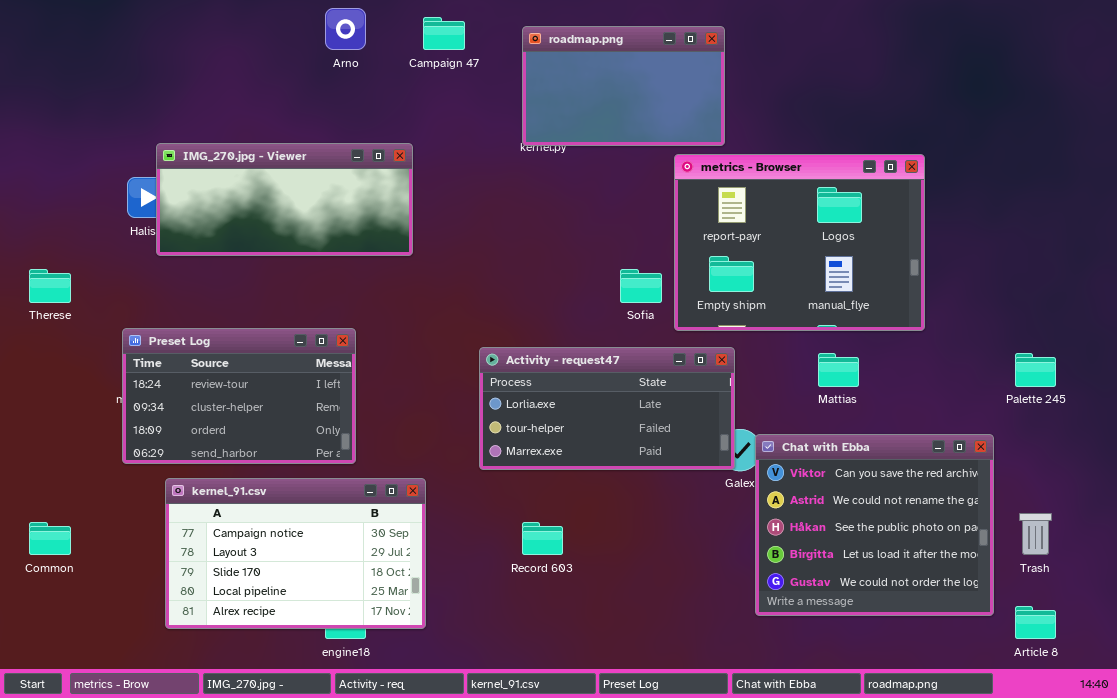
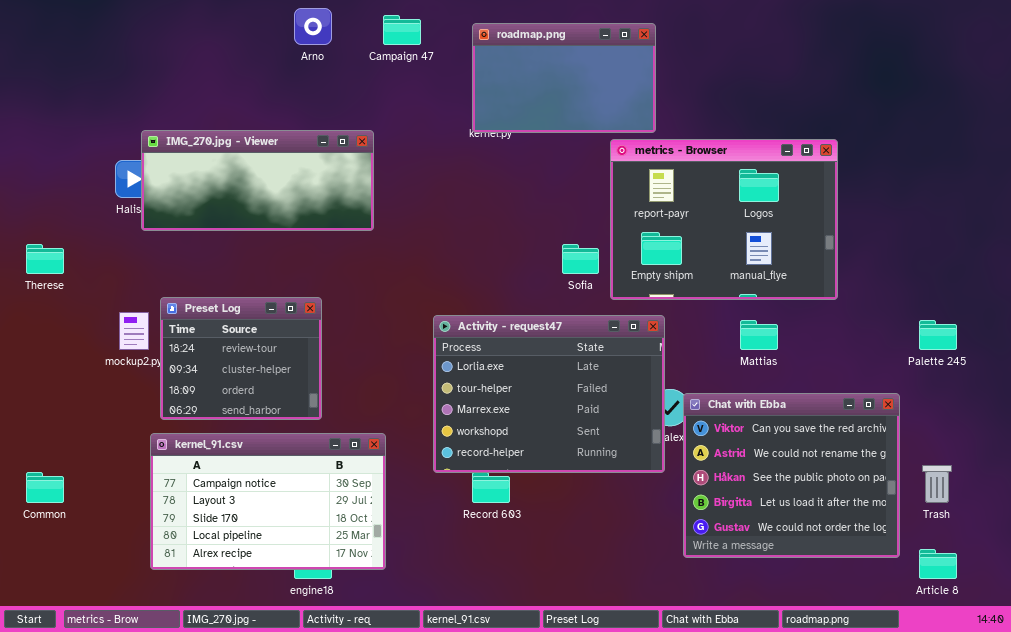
Preset Log: [122,328,356,464] -> [160,297,322,420], resized
Activity - request47: [479,347,735,470] -> [433,315,665,473], resized

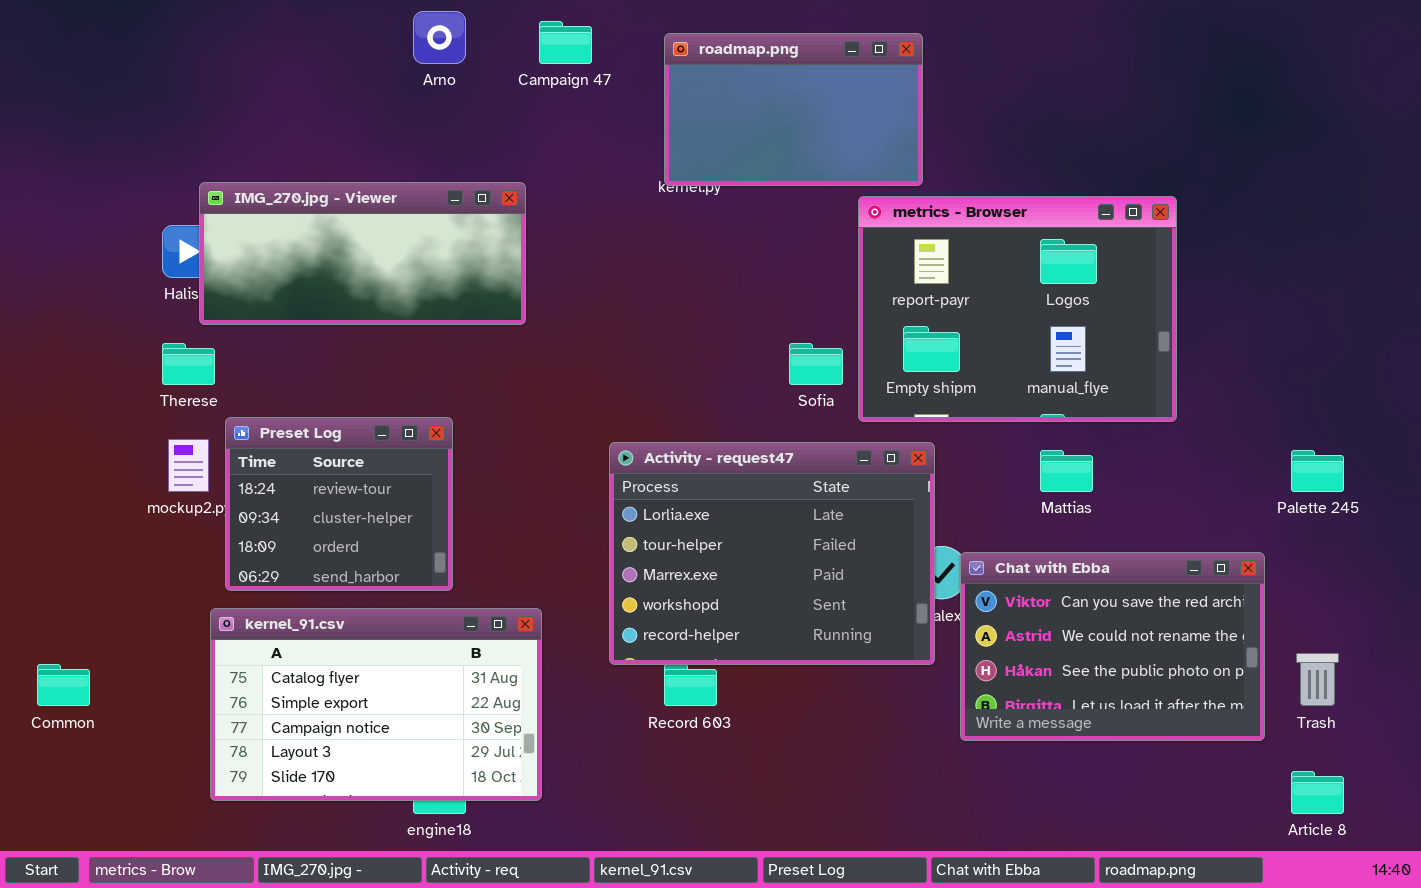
Therese: [26,244,64,274] -> [162,343,215,385], moved
Chat with Ebba: [683,393,900,558] -> [960,552,1265,741], resized
kernel_91.csv: [150,433,386,570] -> [210,608,542,801], scrolled up 2 rows

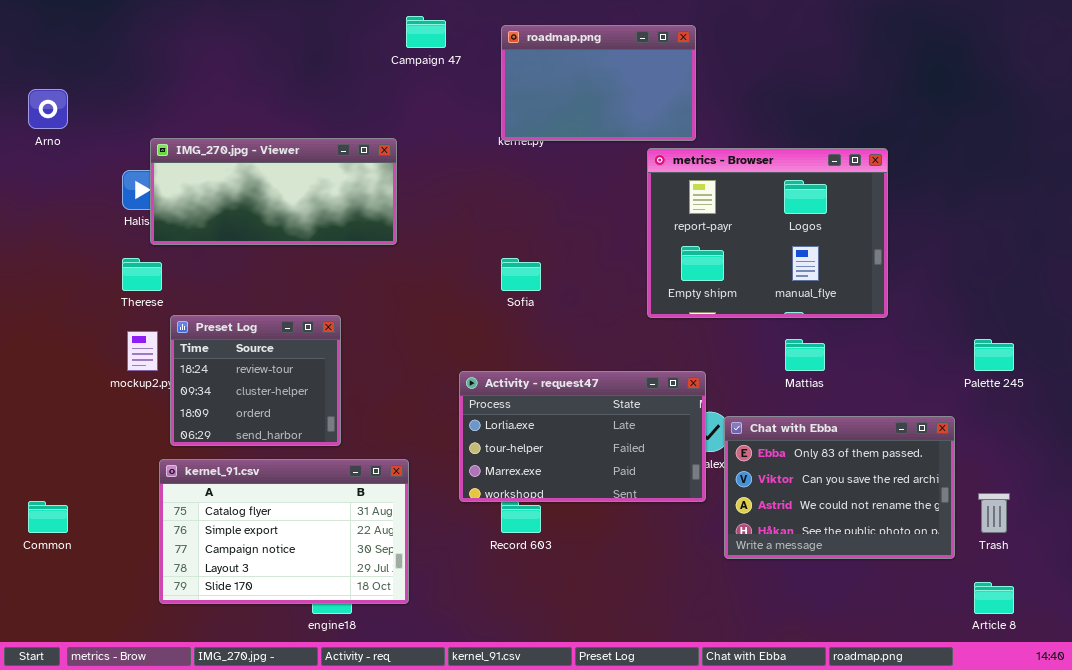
Arno: [413,11,466,64] -> [28,89,68,129], moved
Sofia: [789,343,843,385] -> [501,258,541,291], moved
Activity - request47: [609,442,935,665] -> [459,371,706,502], resized
Chat with Ebba: [960,552,1265,741] -> [724,416,955,559], scrolled up 1 row

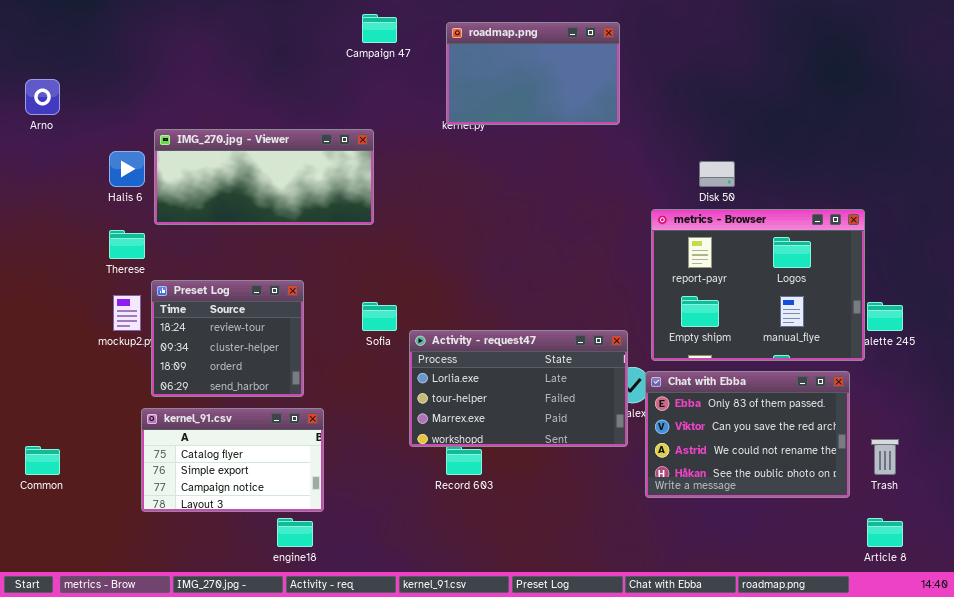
IMG_270.jpg - Viewer: [150,138,397,245] -> [154,129,374,225], moved
metrics - Browser: [647,148,888,318] -> [651,209,865,361], moved
Sofia: [501,258,541,291] -> [362,302,397,331], moved
kernel_91.csv: [159,459,409,604] -> [141,408,324,512], resized

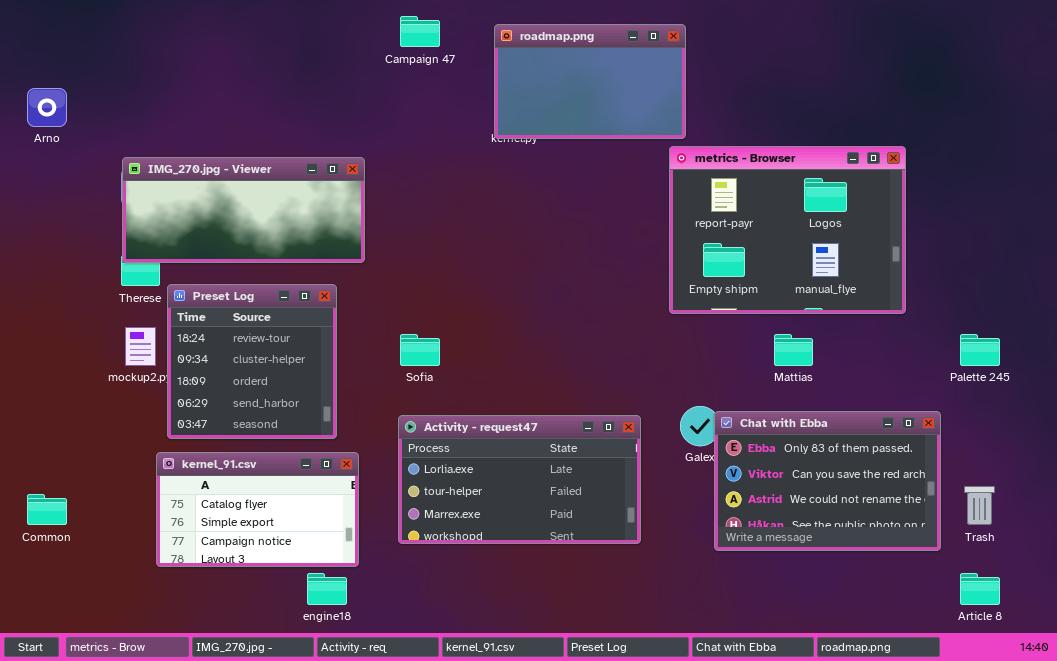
IMG_270.jpg - Viewer: [154,129,374,225] -> [122,157,365,263], moved
metrics - Browser: [651,209,865,361] -> [669,146,906,314], moved
Preset Log: [151,280,304,397] -> [167,284,337,439], resized
Activity - request47: [409,330,628,447] -> [398,415,641,544], moved

